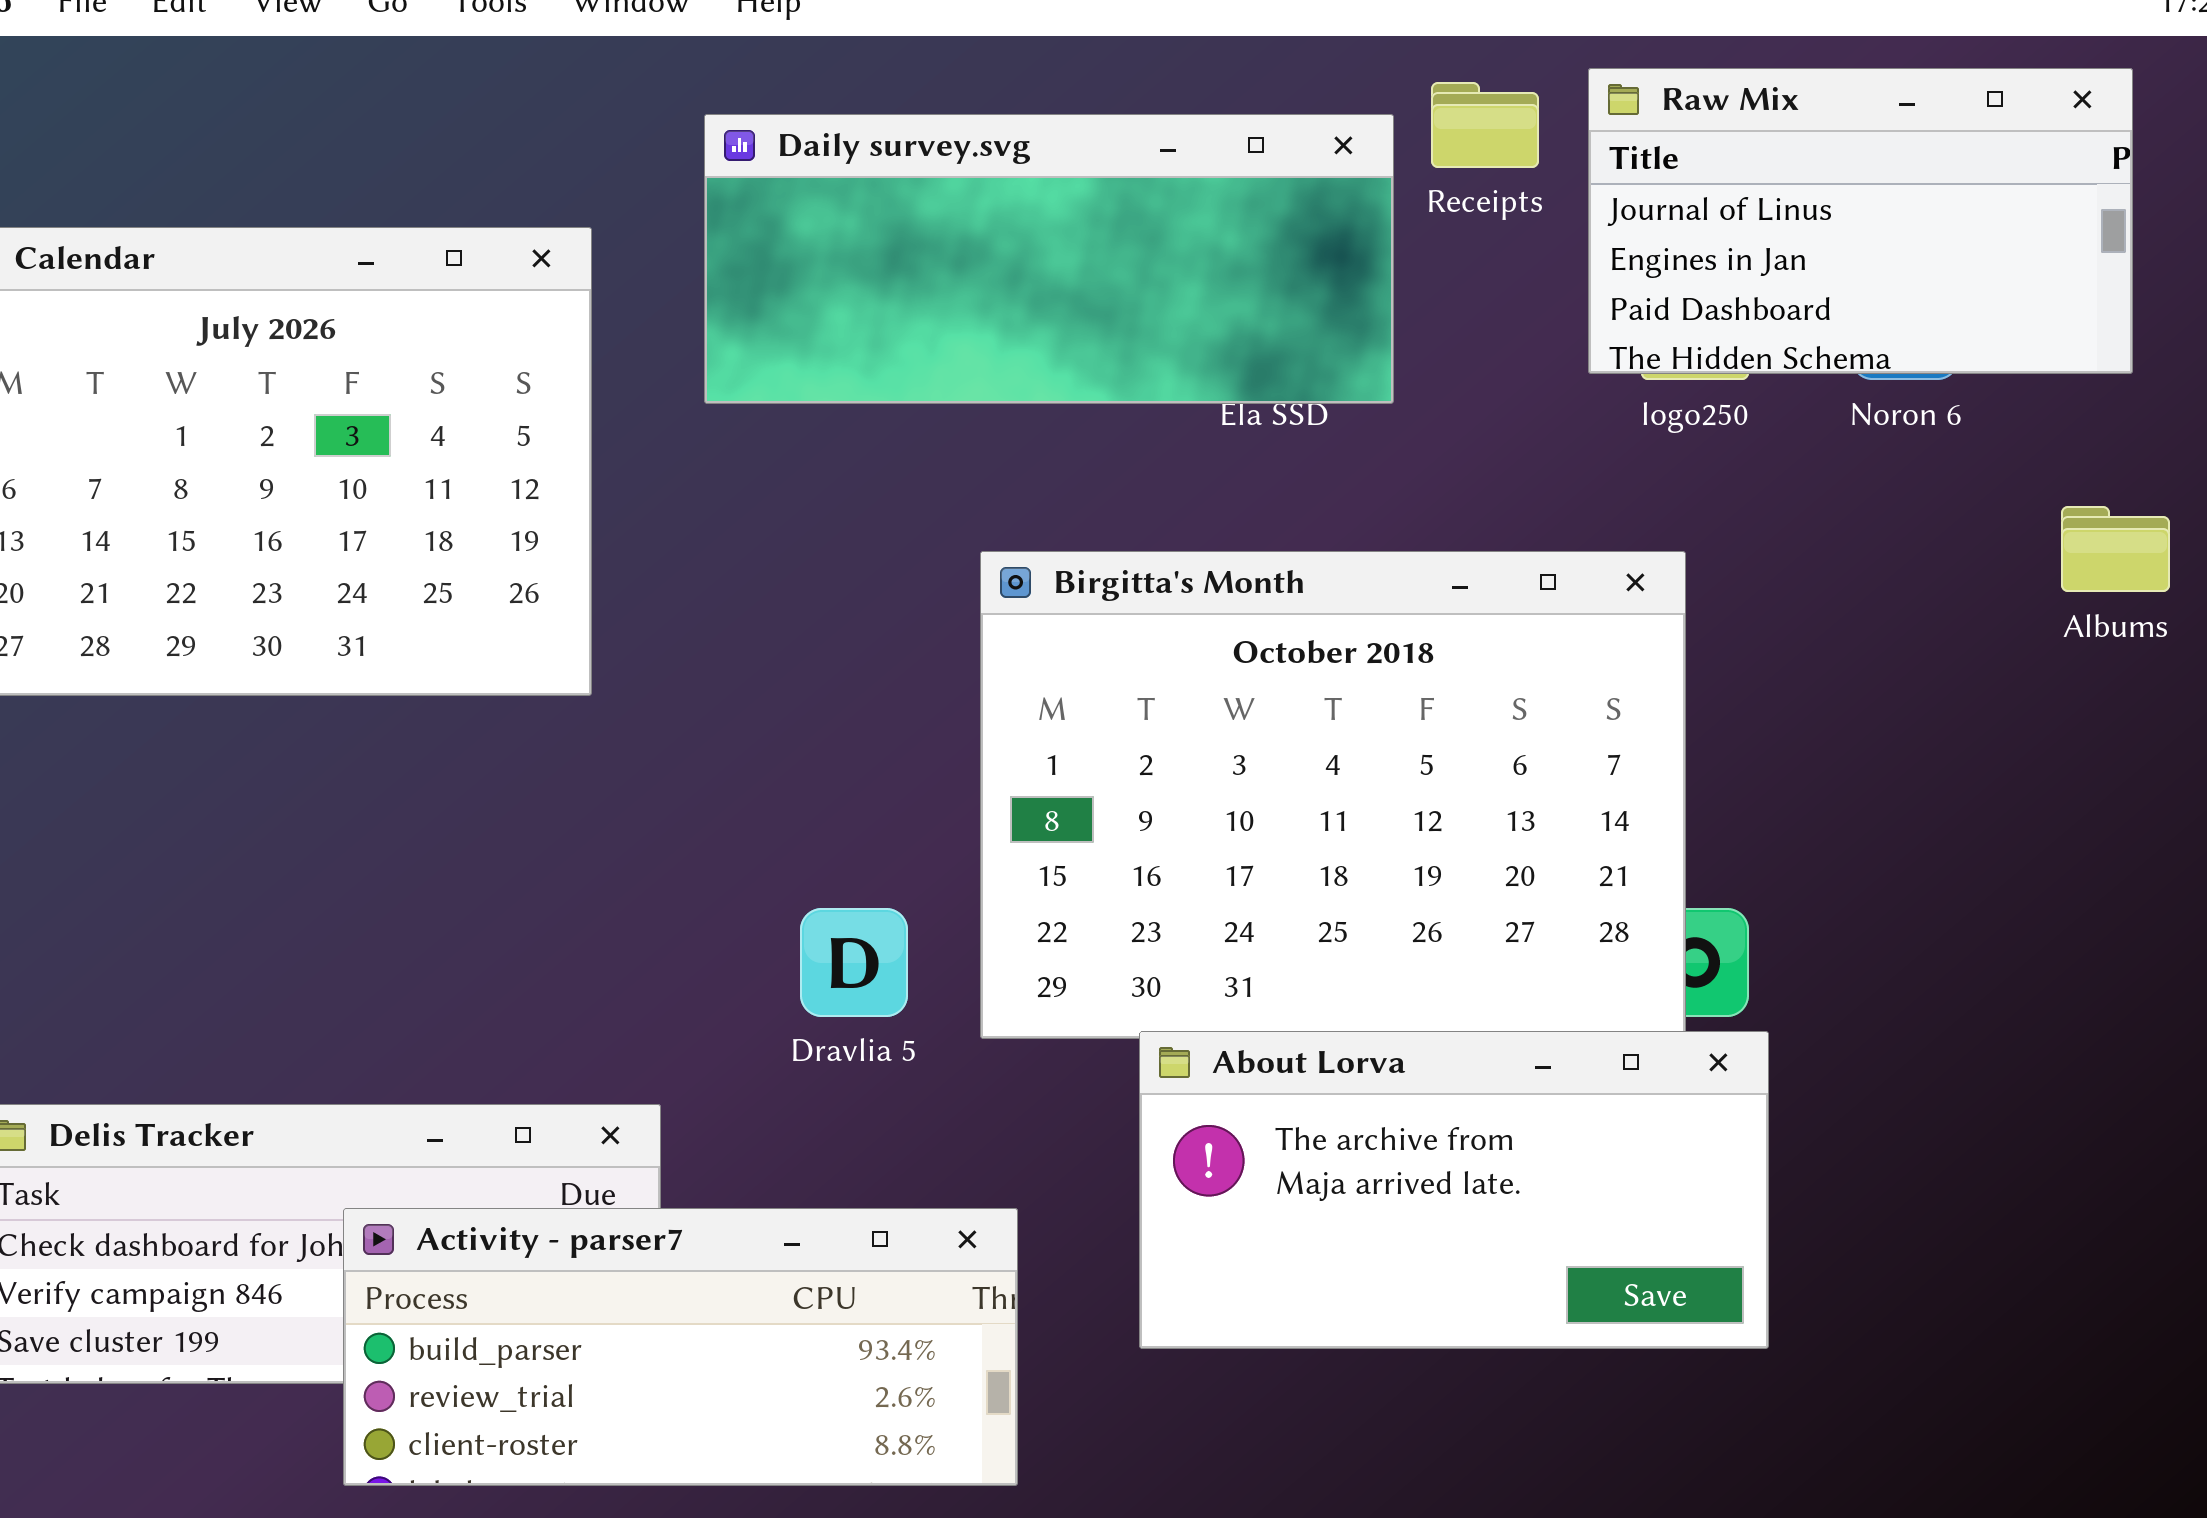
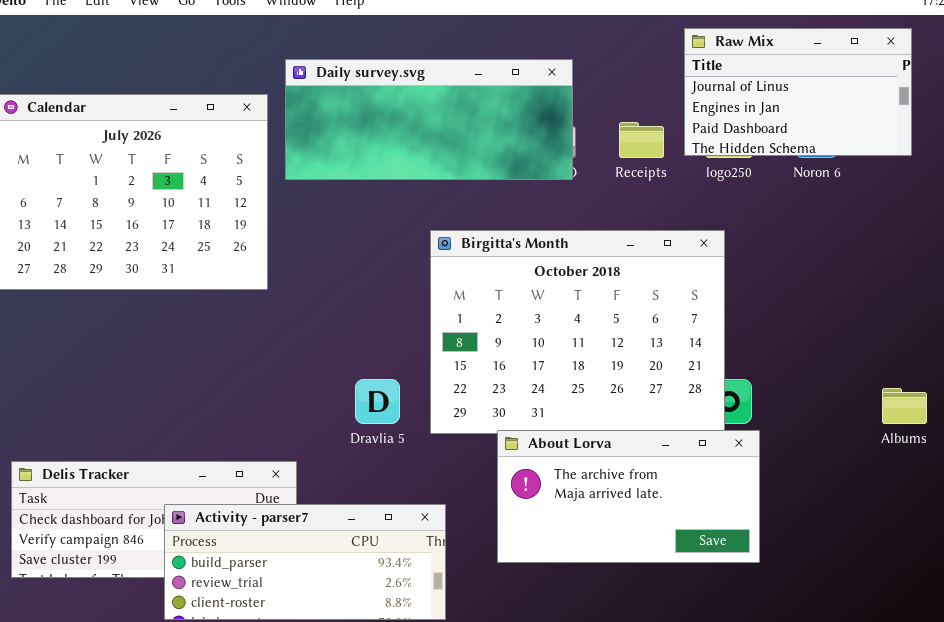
Receipts: [1431,82,1539,168] -> [619,122,664,158], moved
Daily survey.svg: [704,114,1394,404] -> [285,59,573,180], moved
Albums: [2061,506,2170,592] -> [882,388,927,424], moved

